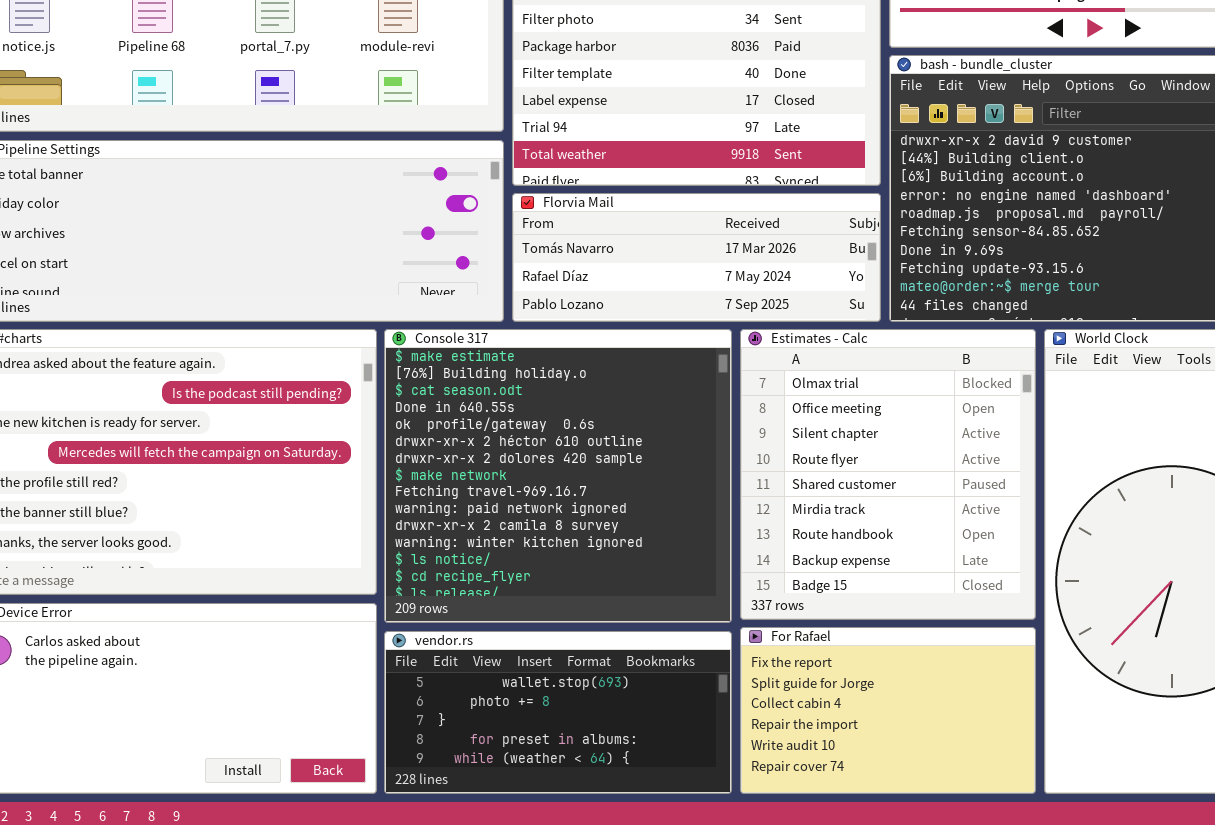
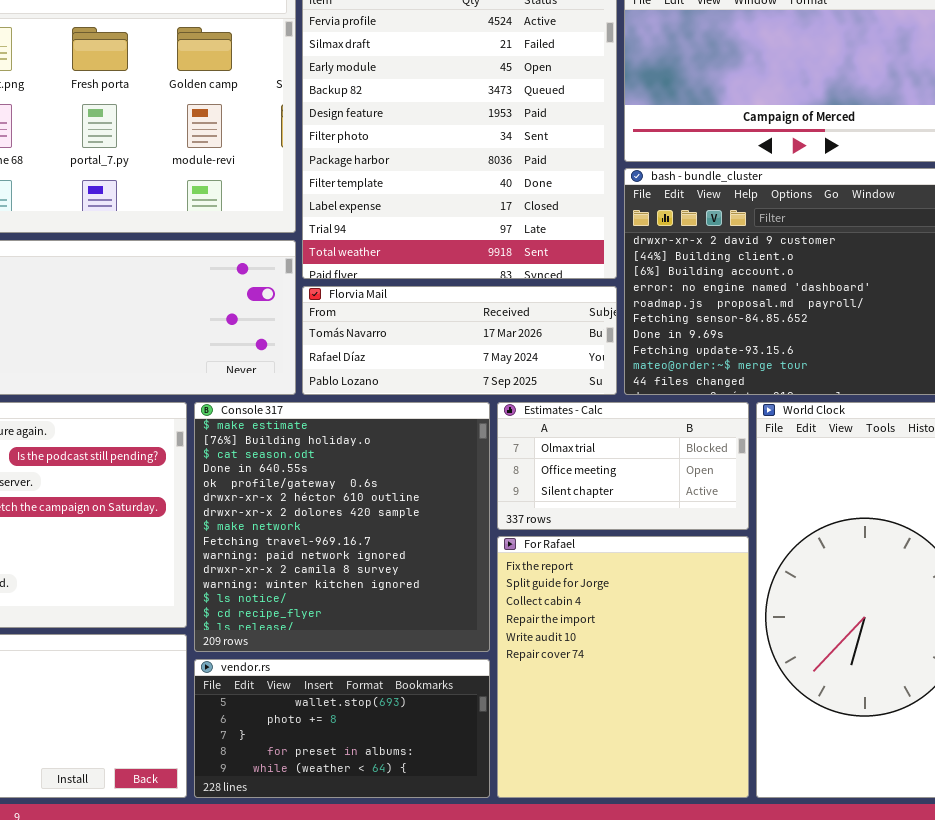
Estimates - Calc: [740,329,1036,620] -> [497,402,749,530], resized
For Rafael: [740,627,1036,794] -> [497,536,749,798], resized

